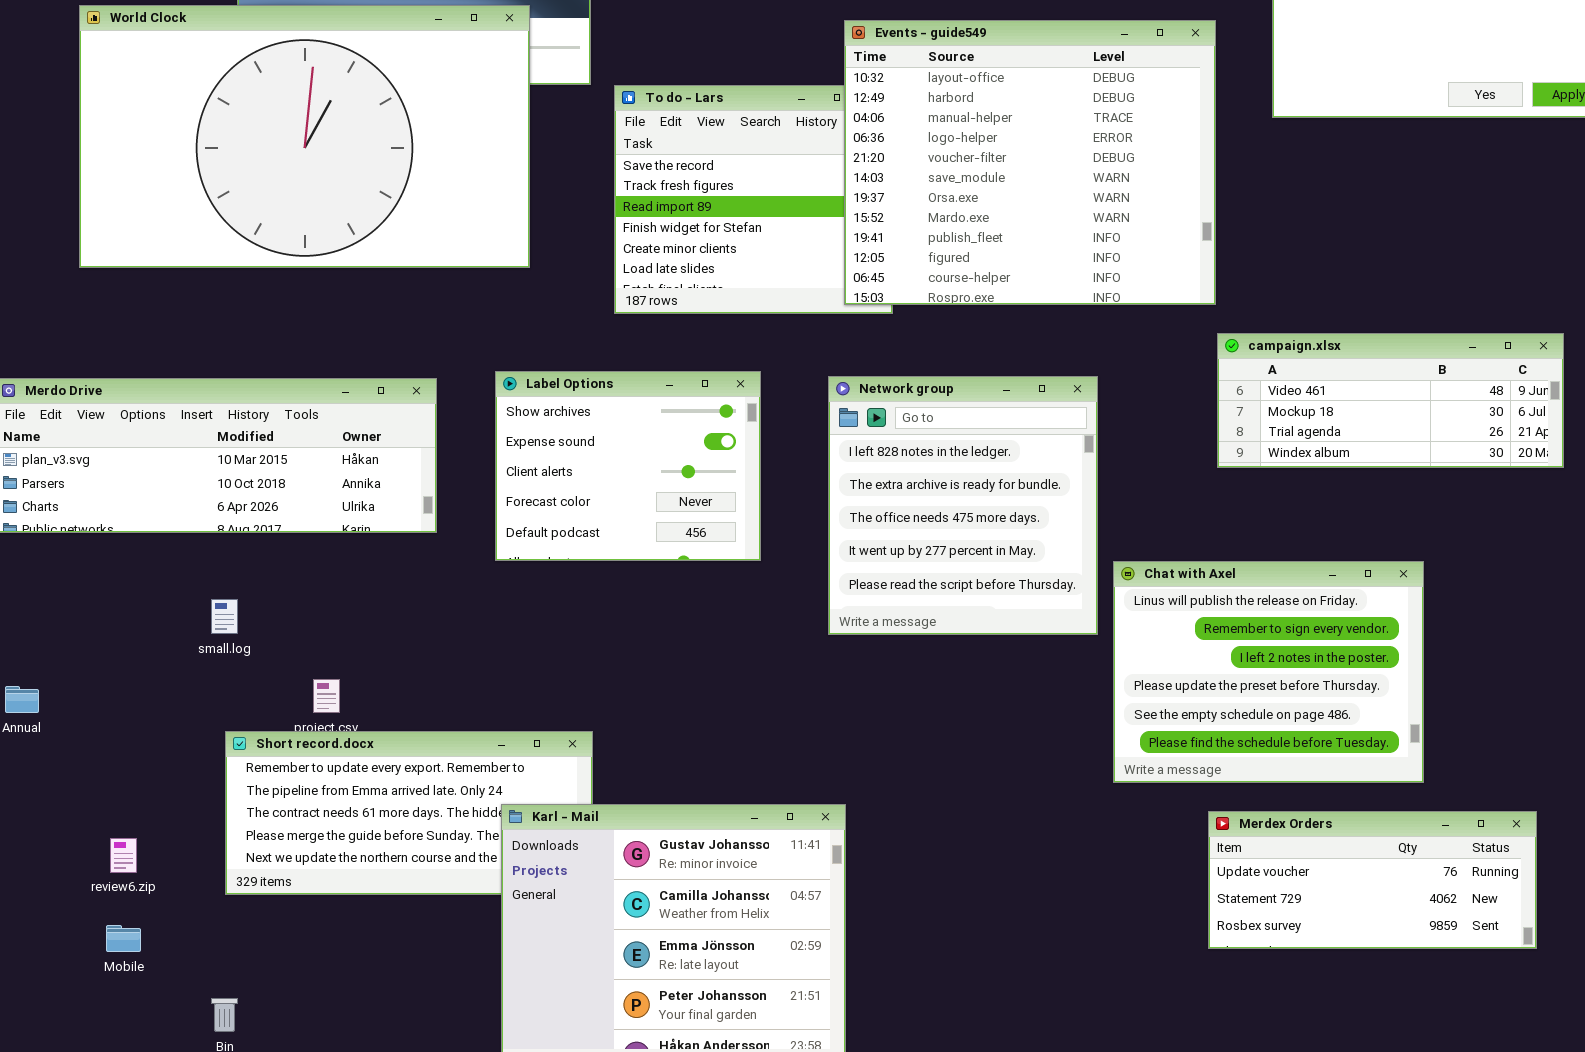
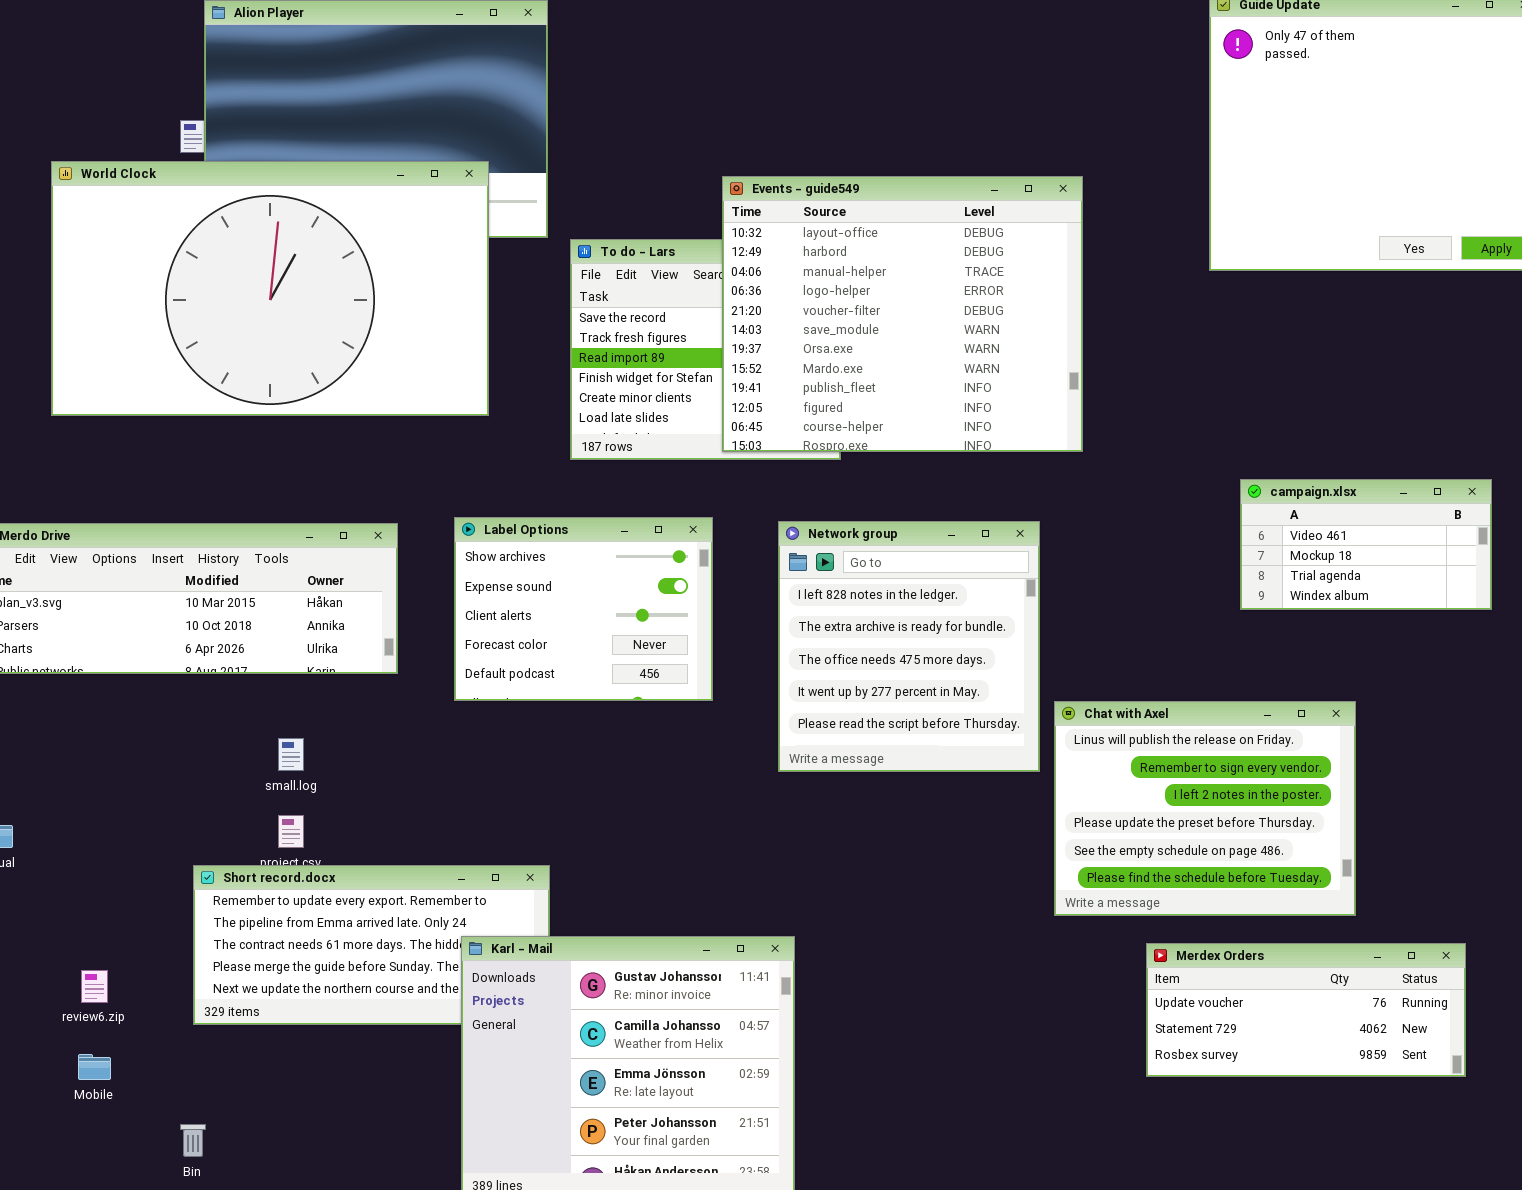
Events - guide549: [844,20,1216,305] -> [722,176,1083,452], moved
campaign.xlsx: [1217,333,1564,468] -> [1240,479,1492,610], resized
small.log: [211,599,238,634] -> [278,738,304,771], moved

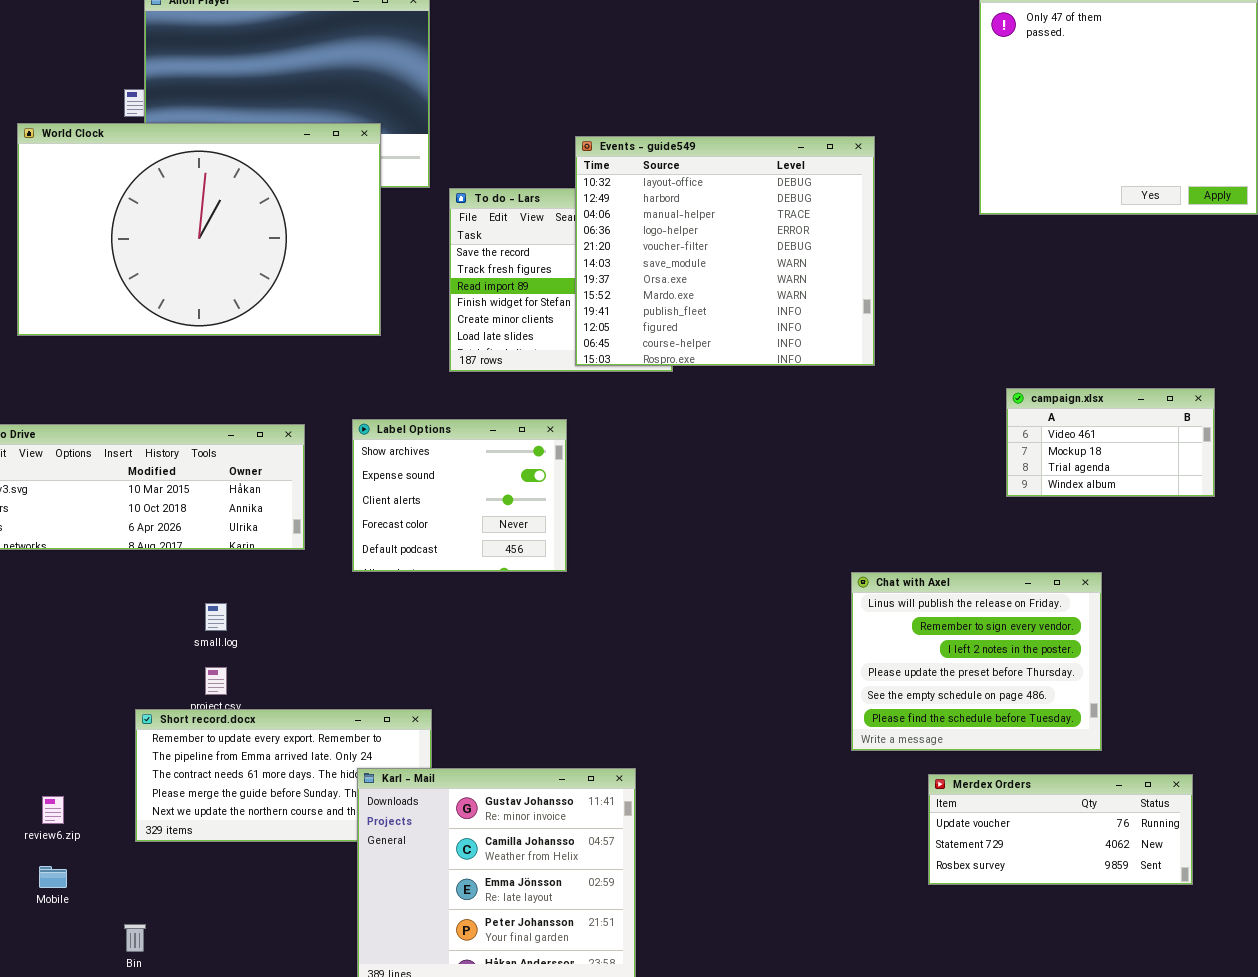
Network group: [778,521,1040,772] -> none, closed

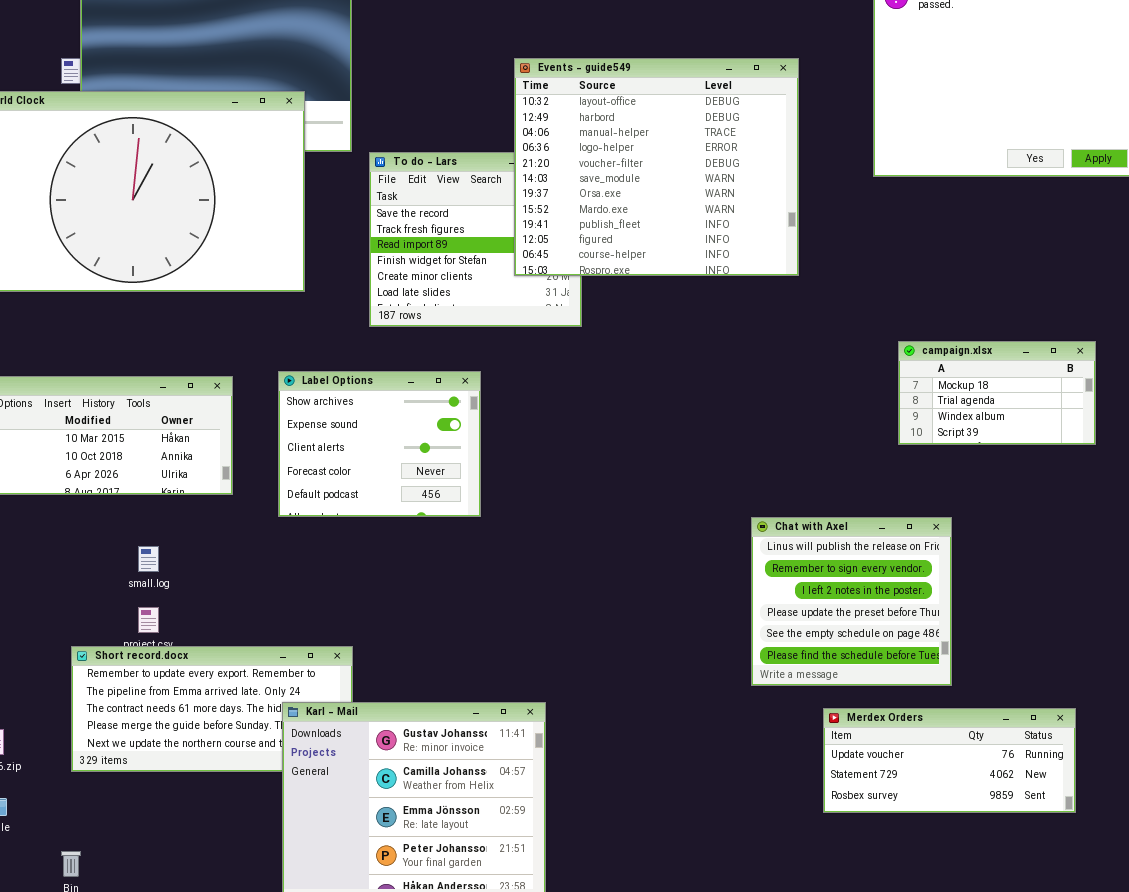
Events - guide549: [575,136,875,366] -> [514,58,799,276], moved
campaign.xlsx: [1006,388,1215,497] -> [898,341,1096,445], scrolled down 1 row
Chat with Axel: [851,572,1102,751] -> [751,517,952,686], resized

